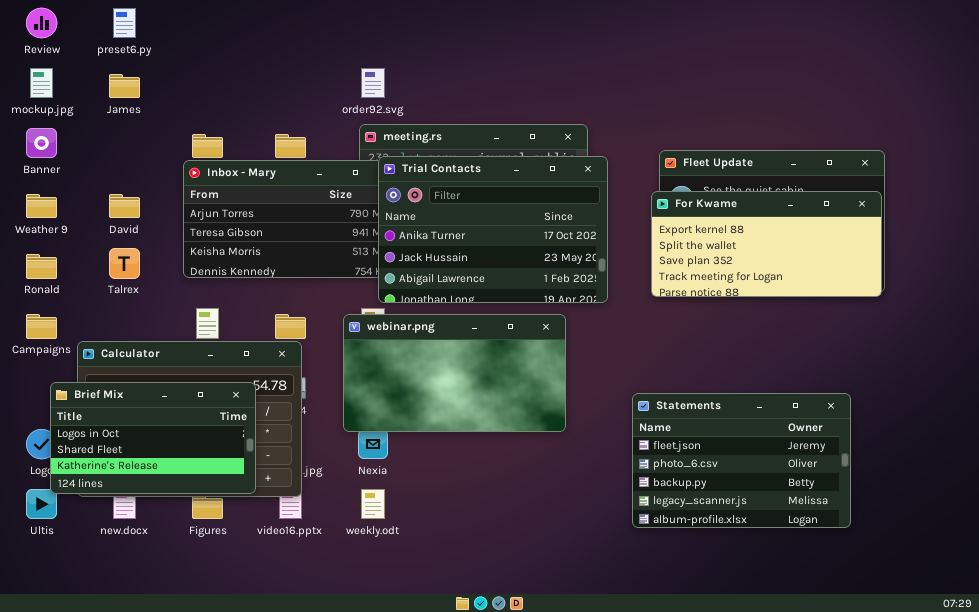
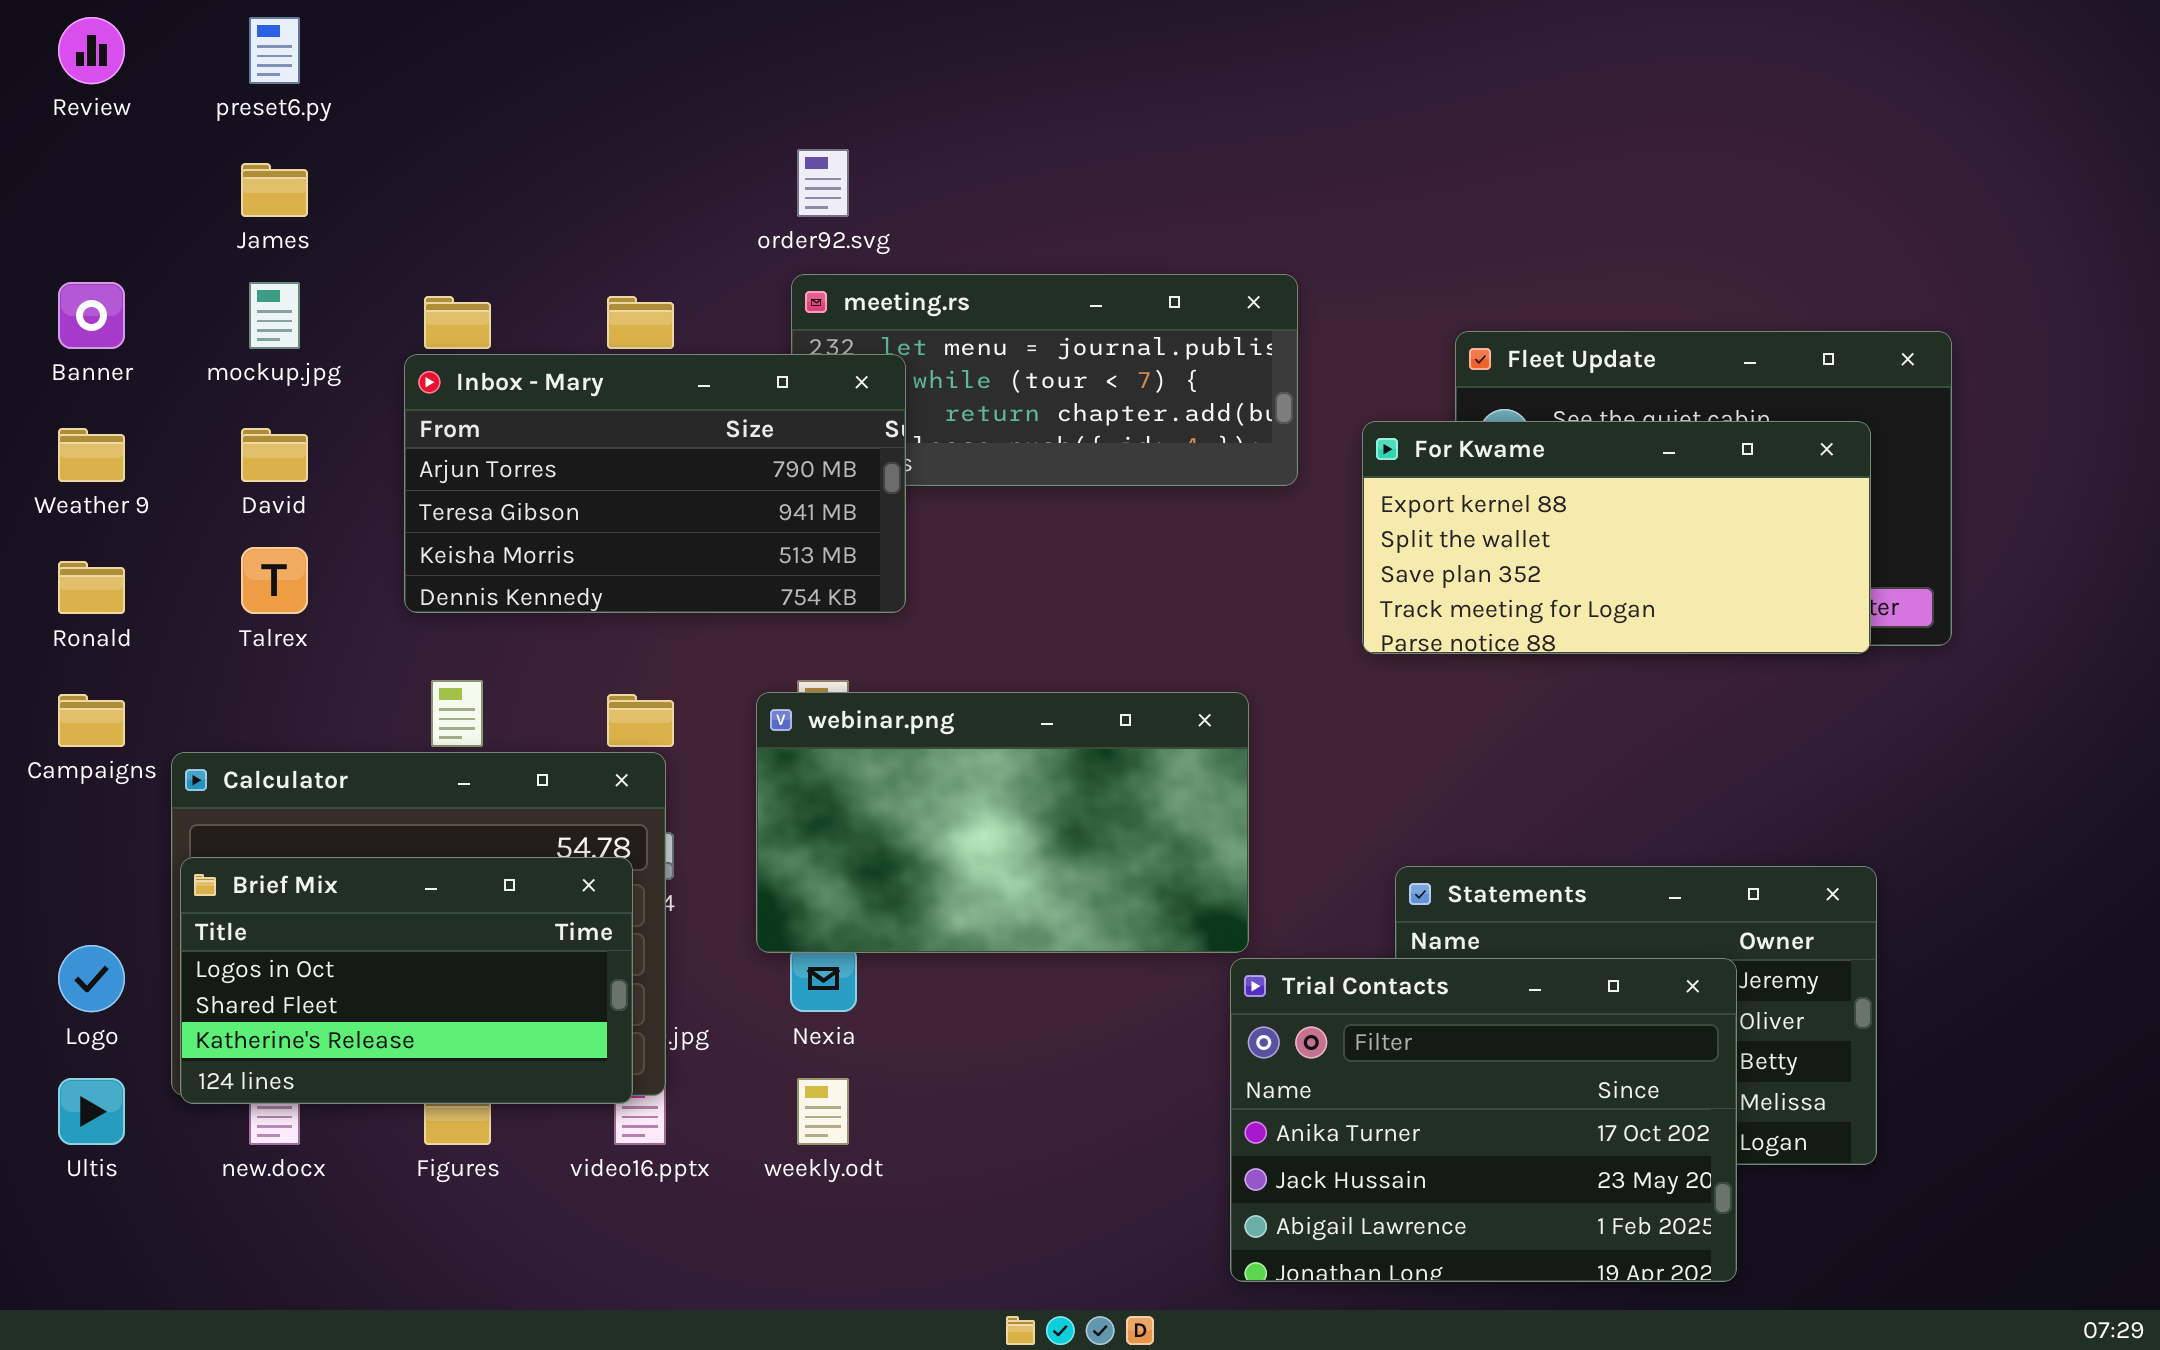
mockup.jpg: [30,68,53,98] -> [249,282,300,349], moved
Trial Contacts: [378,156,608,303] -> [1230,958,1737,1282], moved
For Kwame: [651,191,882,297] -> [1362,421,1871,654], moved
Brief Mix: [50,382,256,494] -> [180,857,633,1104], moved

